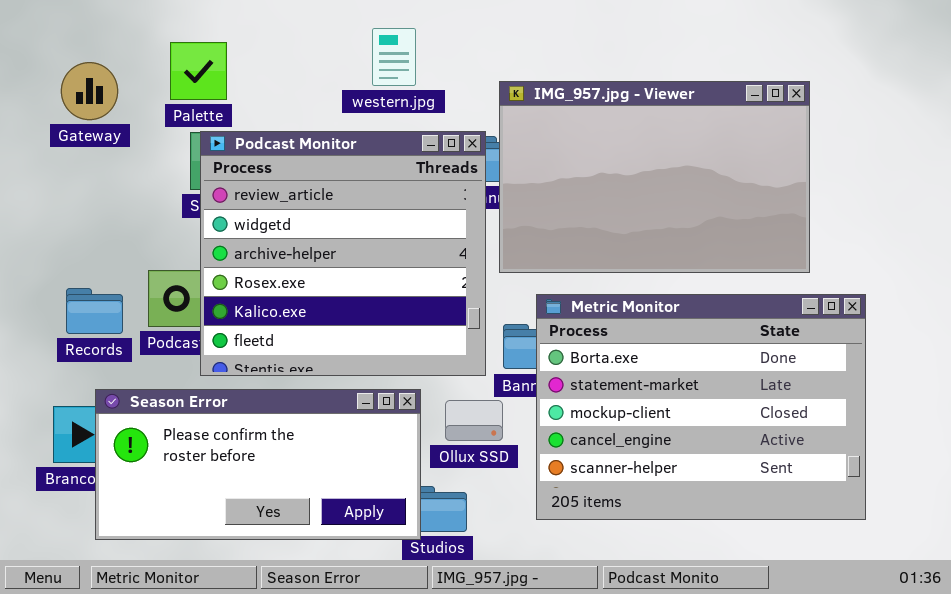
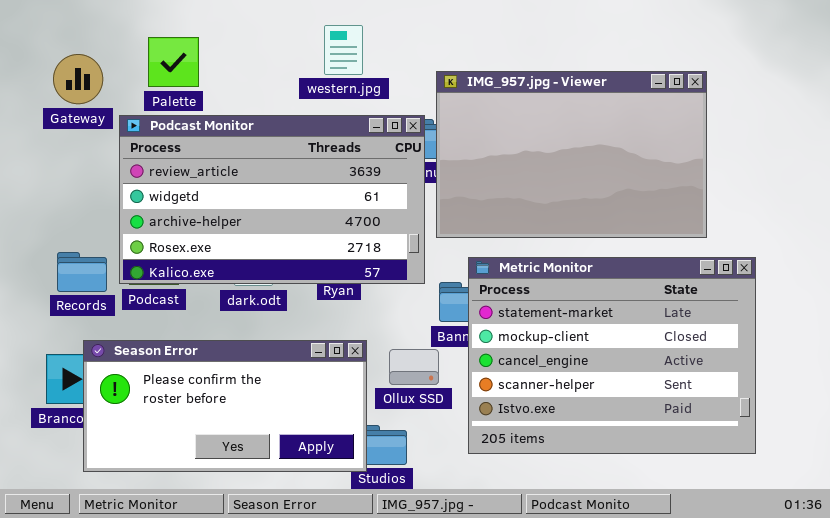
Podcast Monitor: [200,131,486,376] -> [119,115,425,284], resized
Metric Monitor: [536,294,866,520] -> [468,257,756,454], scrolled down 1 row

